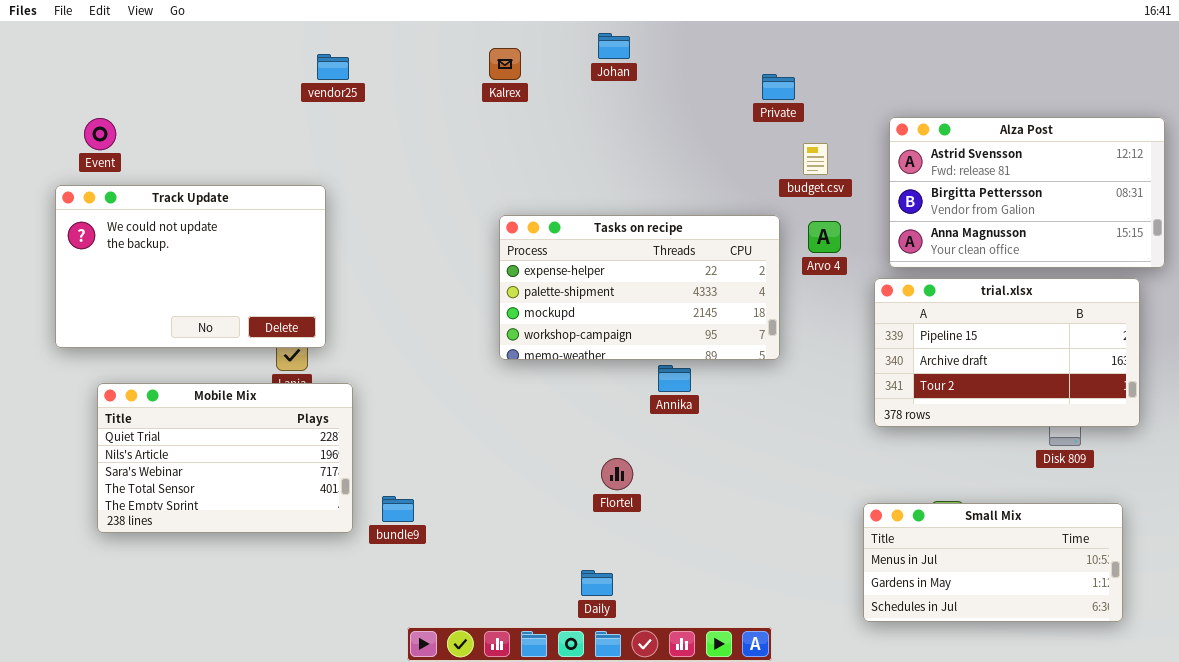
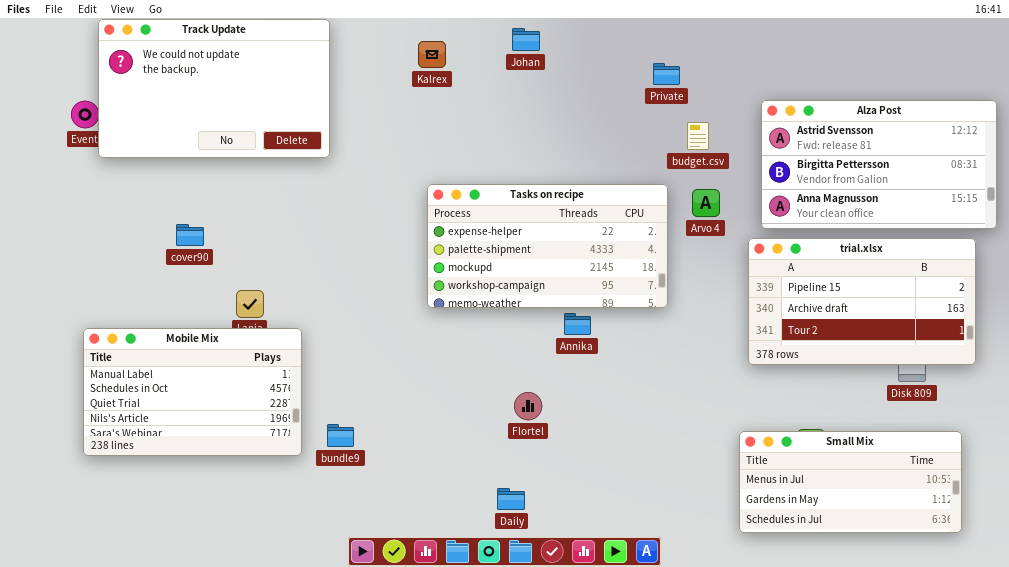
Track Update: [55,185,326,348] -> [98,19,330,158], moved
Mobile Mix: [97,383,353,533] -> [83,328,302,456], scrolled up 2 rows

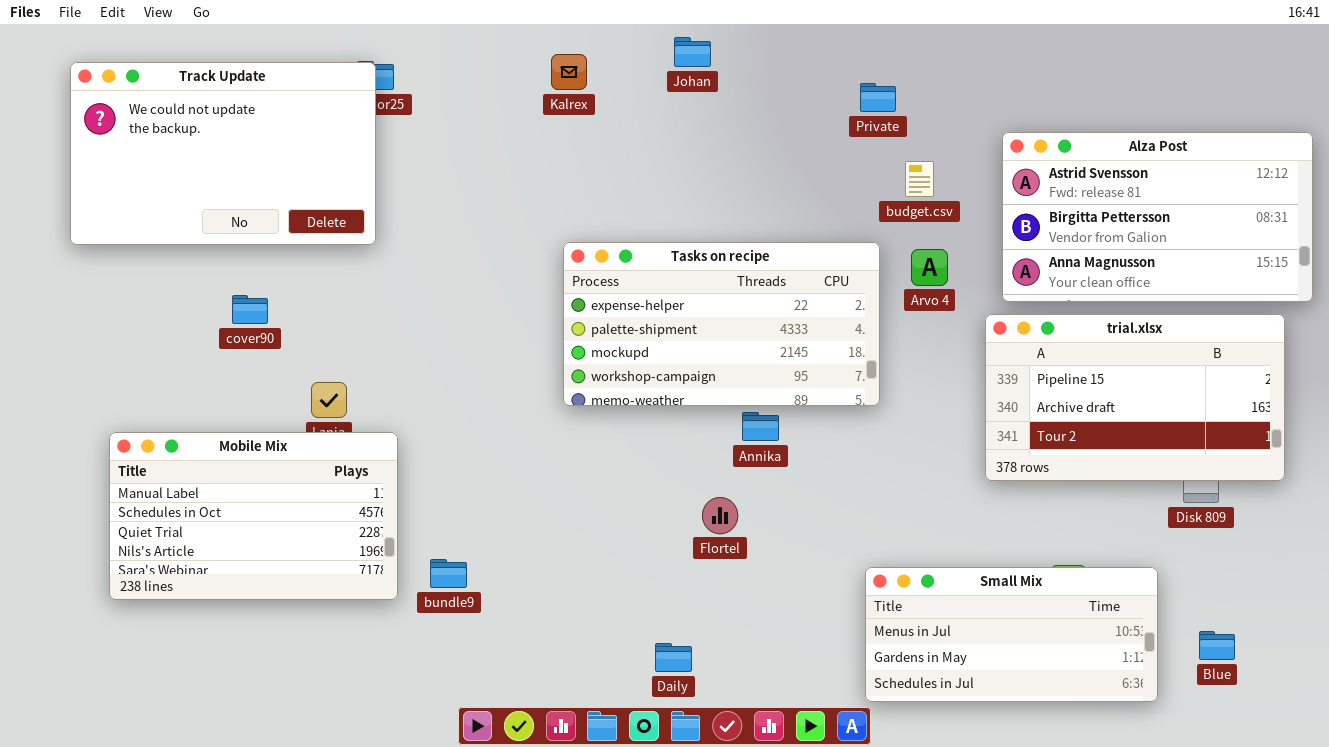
Track Update: [98,19,330,158] -> [70,62,376,245], moved
Flortel: [514,392,542,420] -> [702,497,738,534], moved
Small Mix: [739,431,962,533] -> [865,567,1158,702], moved

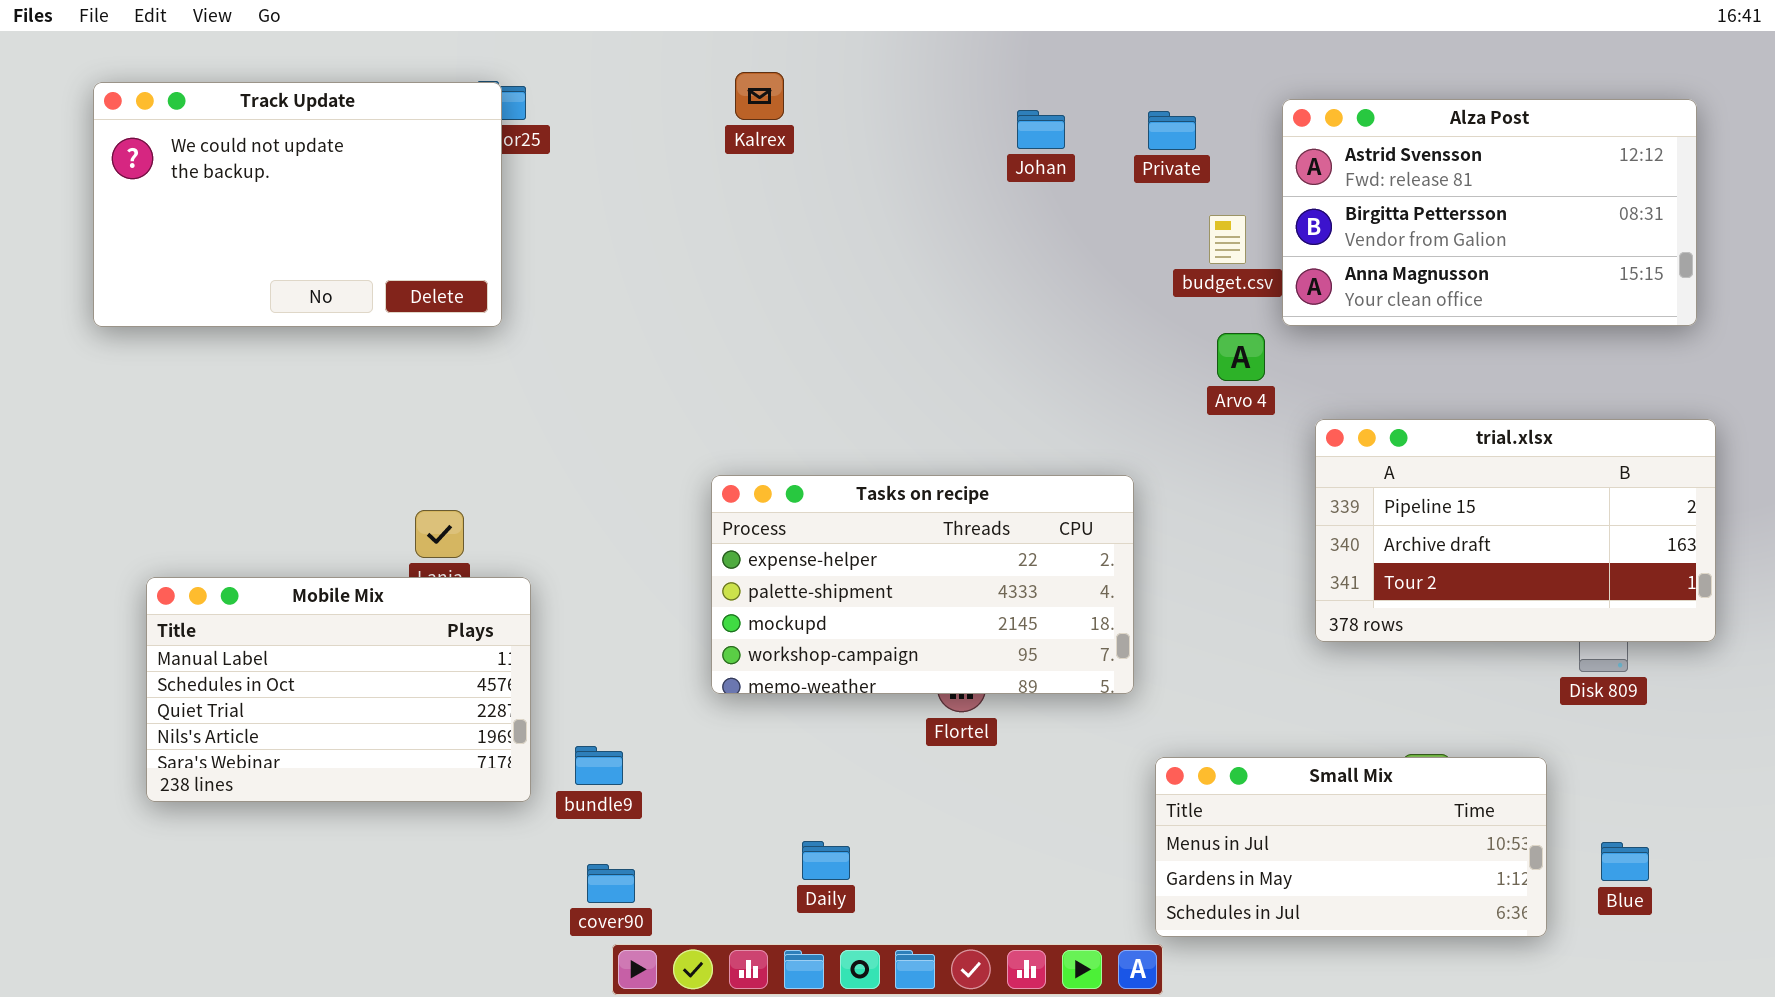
Johan: [674,37,711,67] -> [1017,110,1065,149], moved
Alza Post: [1002,132,1313,302] -> [1282,99,1697,326], moved
Tasks on recipe: [563,242,880,406] -> [711,475,1134,694], moved
cover90: [232,295,268,324] -> [587,864,635,903], moved
Daily: [655,643,692,672] -> [802,841,850,880], moved

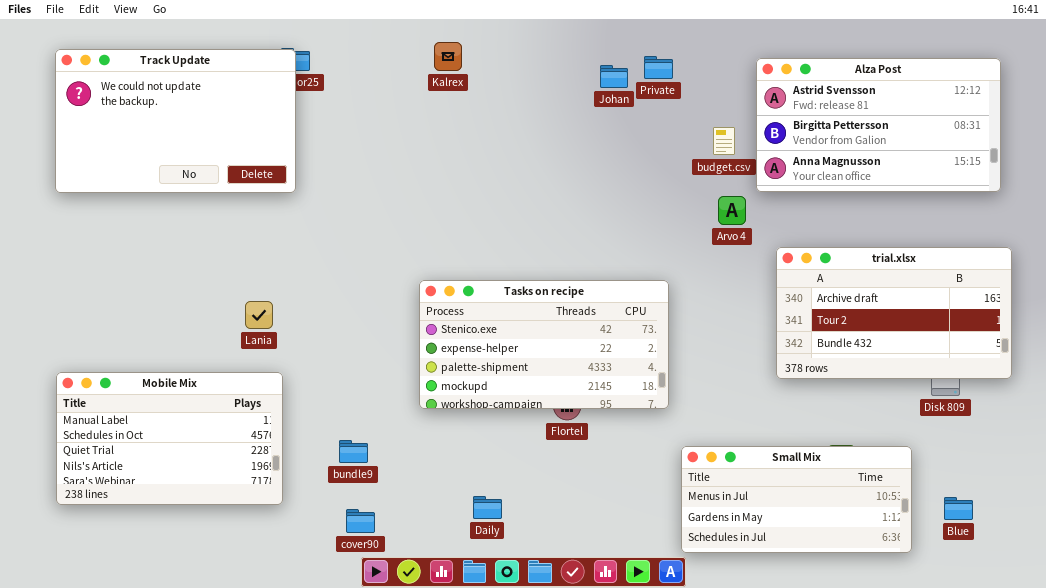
Private: [1148,111,1196,150] -> [644,56,673,79], moved
trial.xlsx: [1315,419,1716,642] -> [776,247,1012,379], scrolled down 1 row
Tasks on recipe: [711,475,1134,694] -> [419,280,669,409], scrolled up 1 row
Mobile Mix: [146,577,531,802] -> [56,372,283,505], moved

